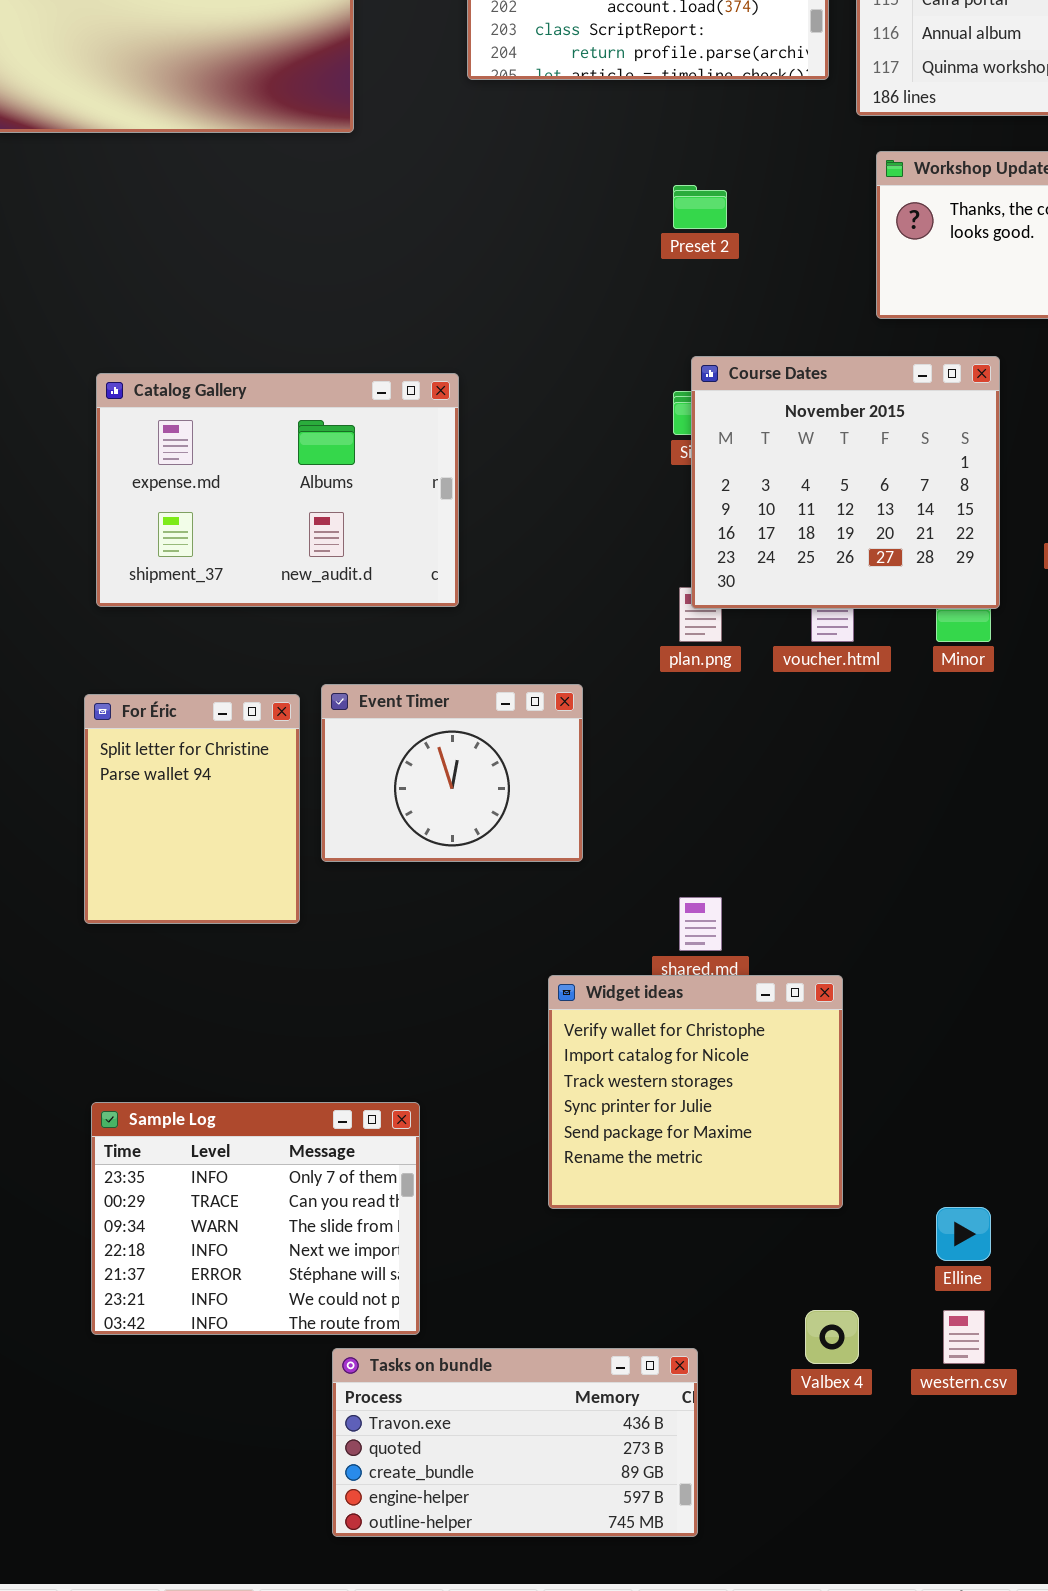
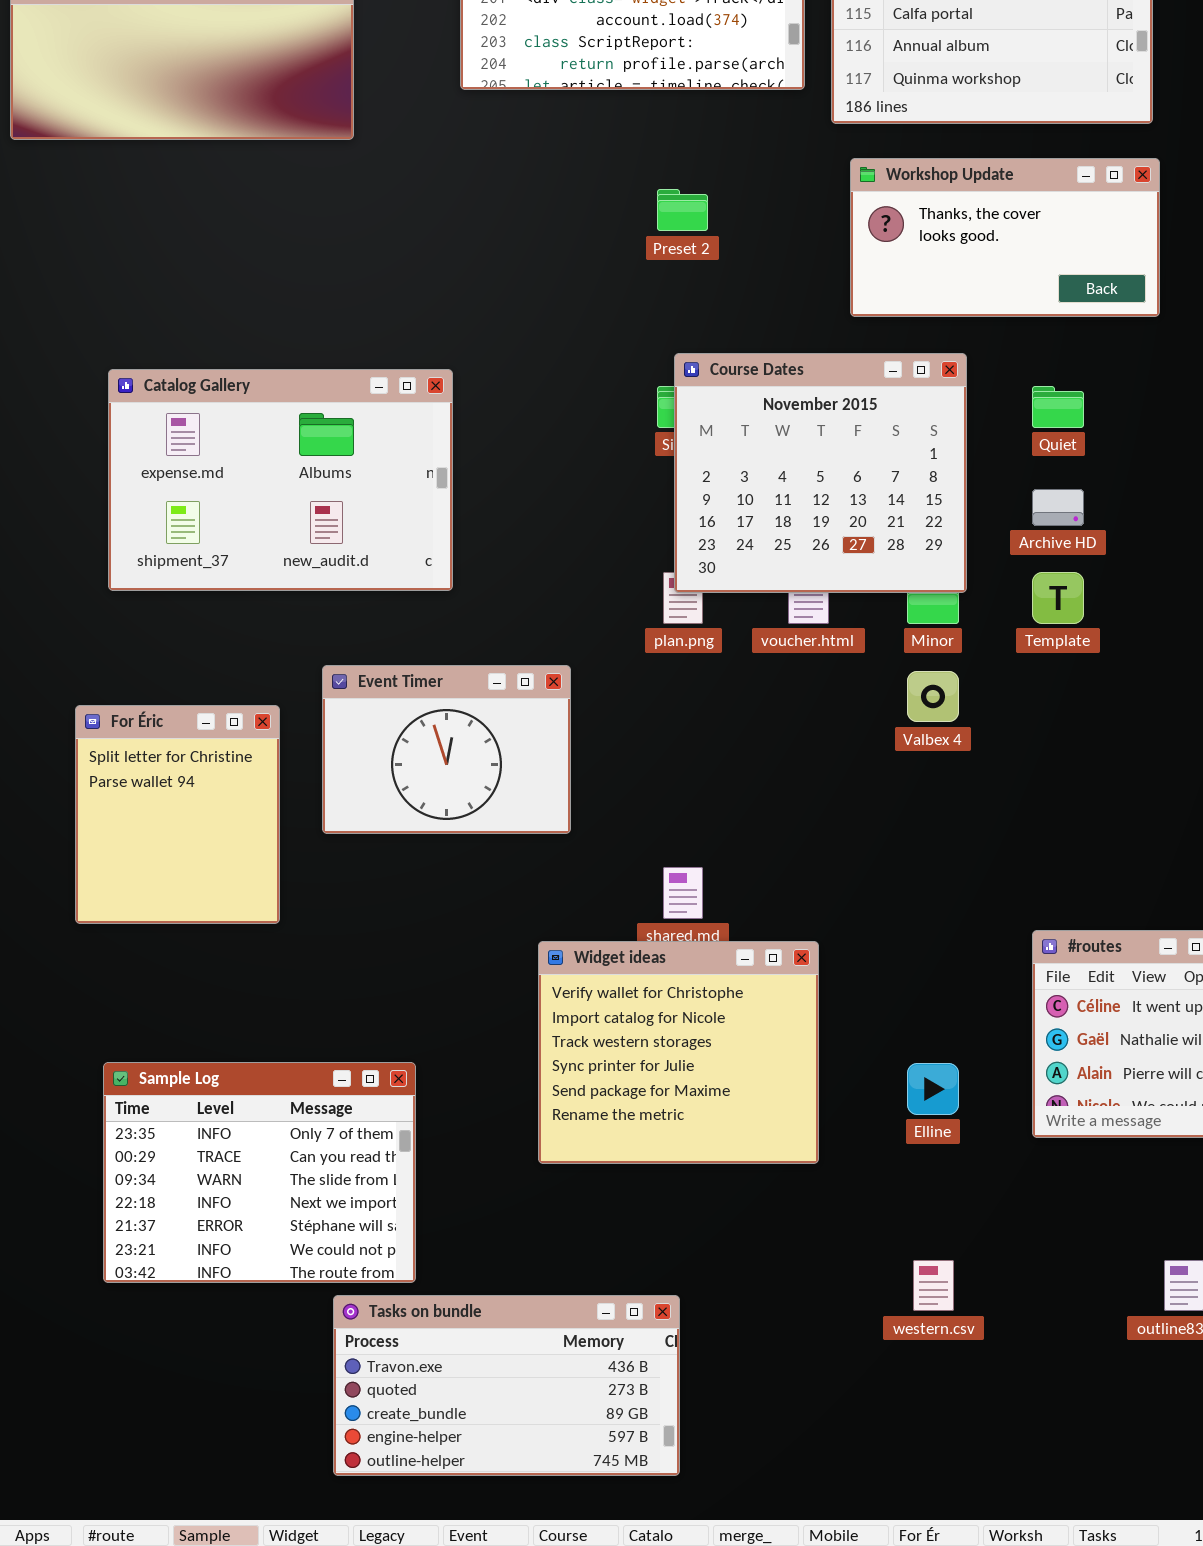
For Éric: [84,694,300,924] -> [75,705,280,924], moved
Elline: [936,1207,991,1261] -> [907,1063,959,1115], moved
Valbex 4: [805,1310,859,1364] -> [907,671,959,722], moved

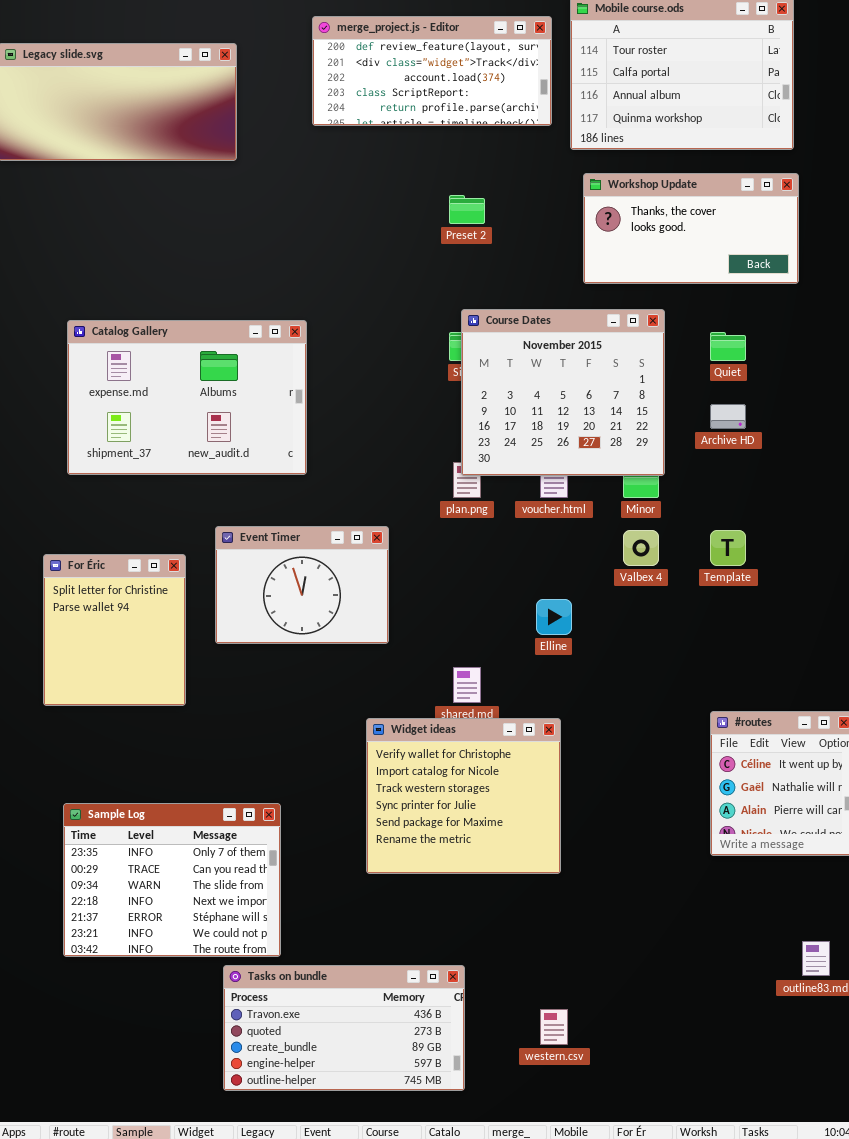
Template: [1032,572,1084,624] -> [710,530,746,566], moved
Elline: [907,1063,959,1115] -> [536,599,572,635], moved
western.csv: [913,1260,954,1311] -> [540,1009,568,1045], moved

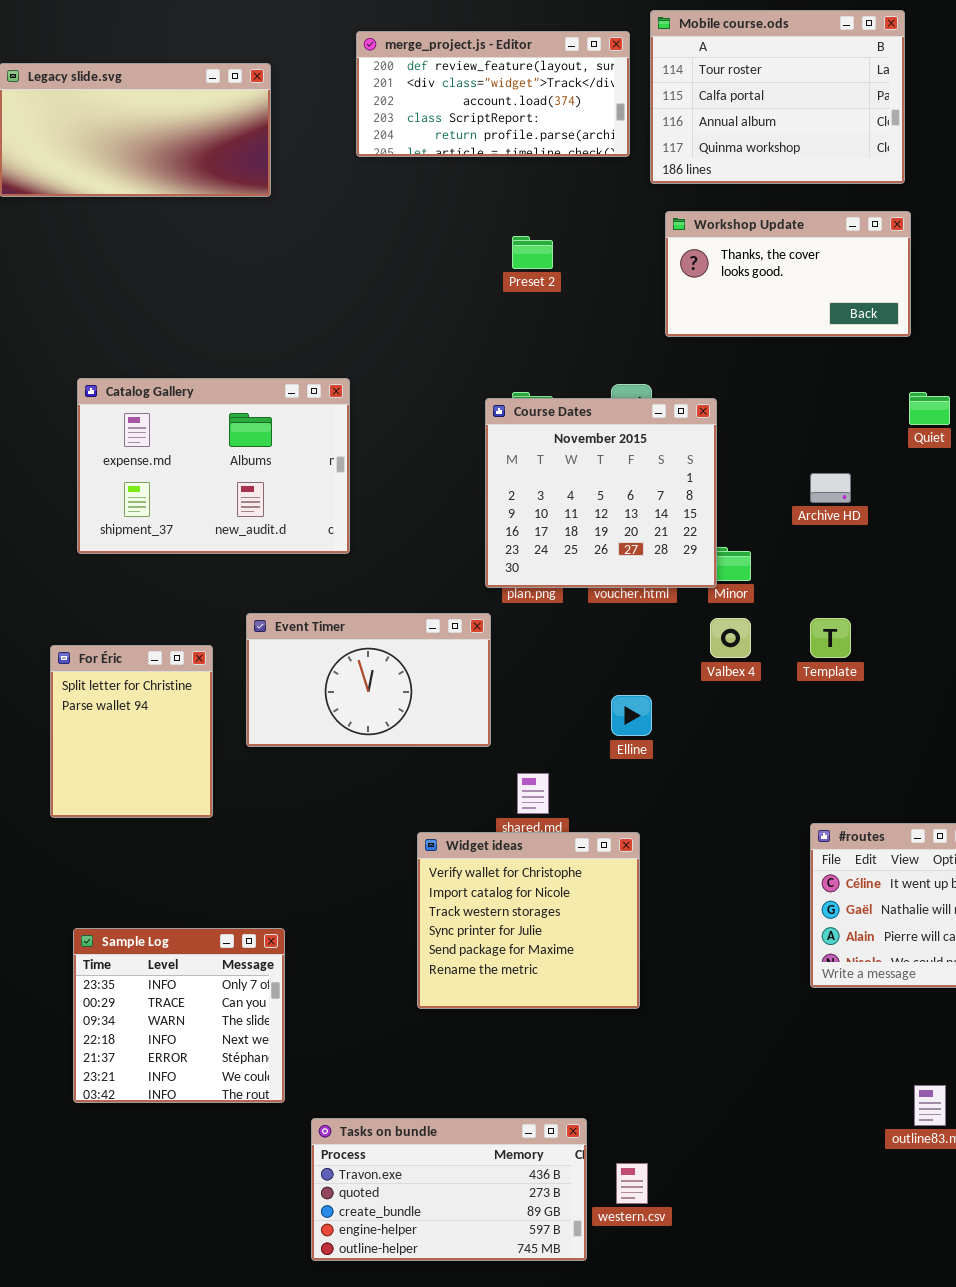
Course Dates: [461,309,665,476] -> [485,398,717,588], moved
Quiet: [710,332,746,361] -> [909,392,950,425], moved
Event Timer: [215,526,389,644] -> [246,613,491,747], resized
Sample Log: [63,803,281,957] -> [73,928,285,1103], resized
Tasks on bundle: [223,965,465,1091] -> [311,1118,587,1261], moved

